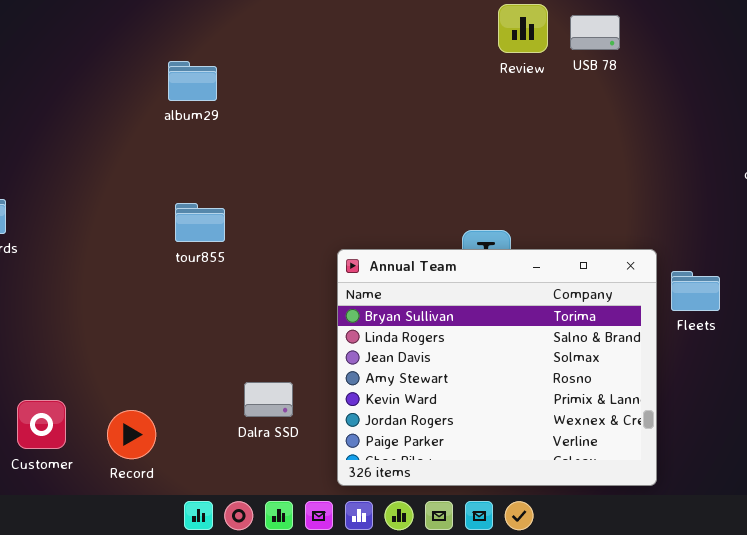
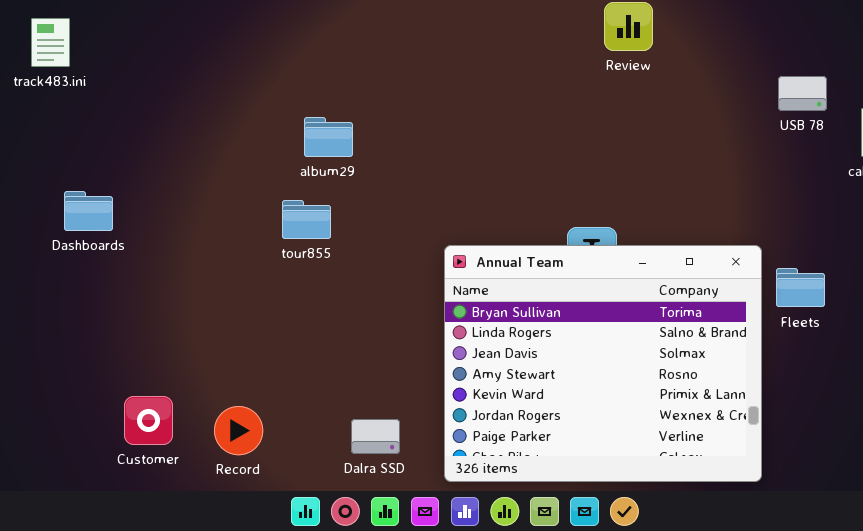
USB 78: [570,15,620,50] -> [778,76,827,111], moved
album29: [168,61,217,101] -> [304,117,353,157], moved
Dalra SSD: [244,382,293,417] -> [351,419,400,454], moved

